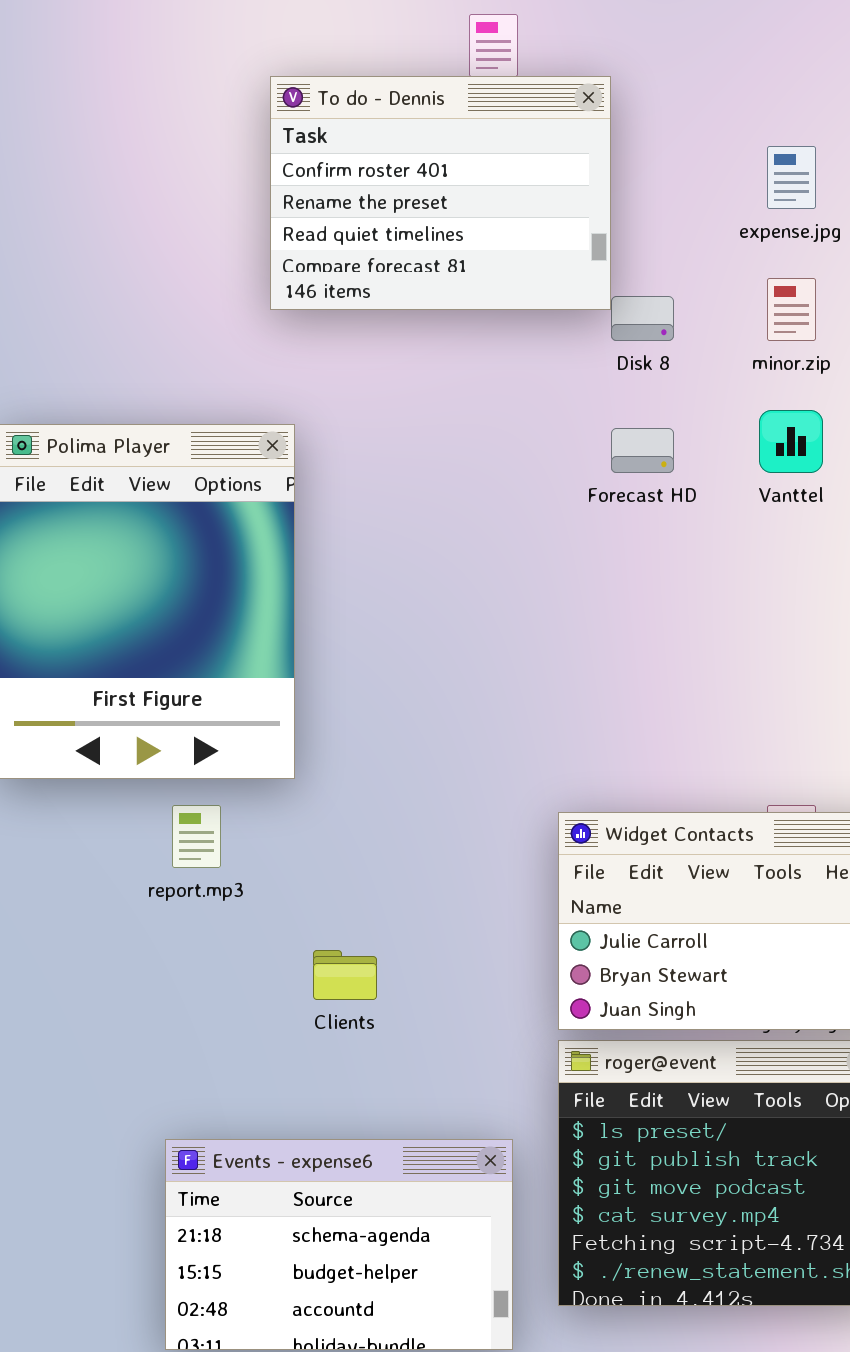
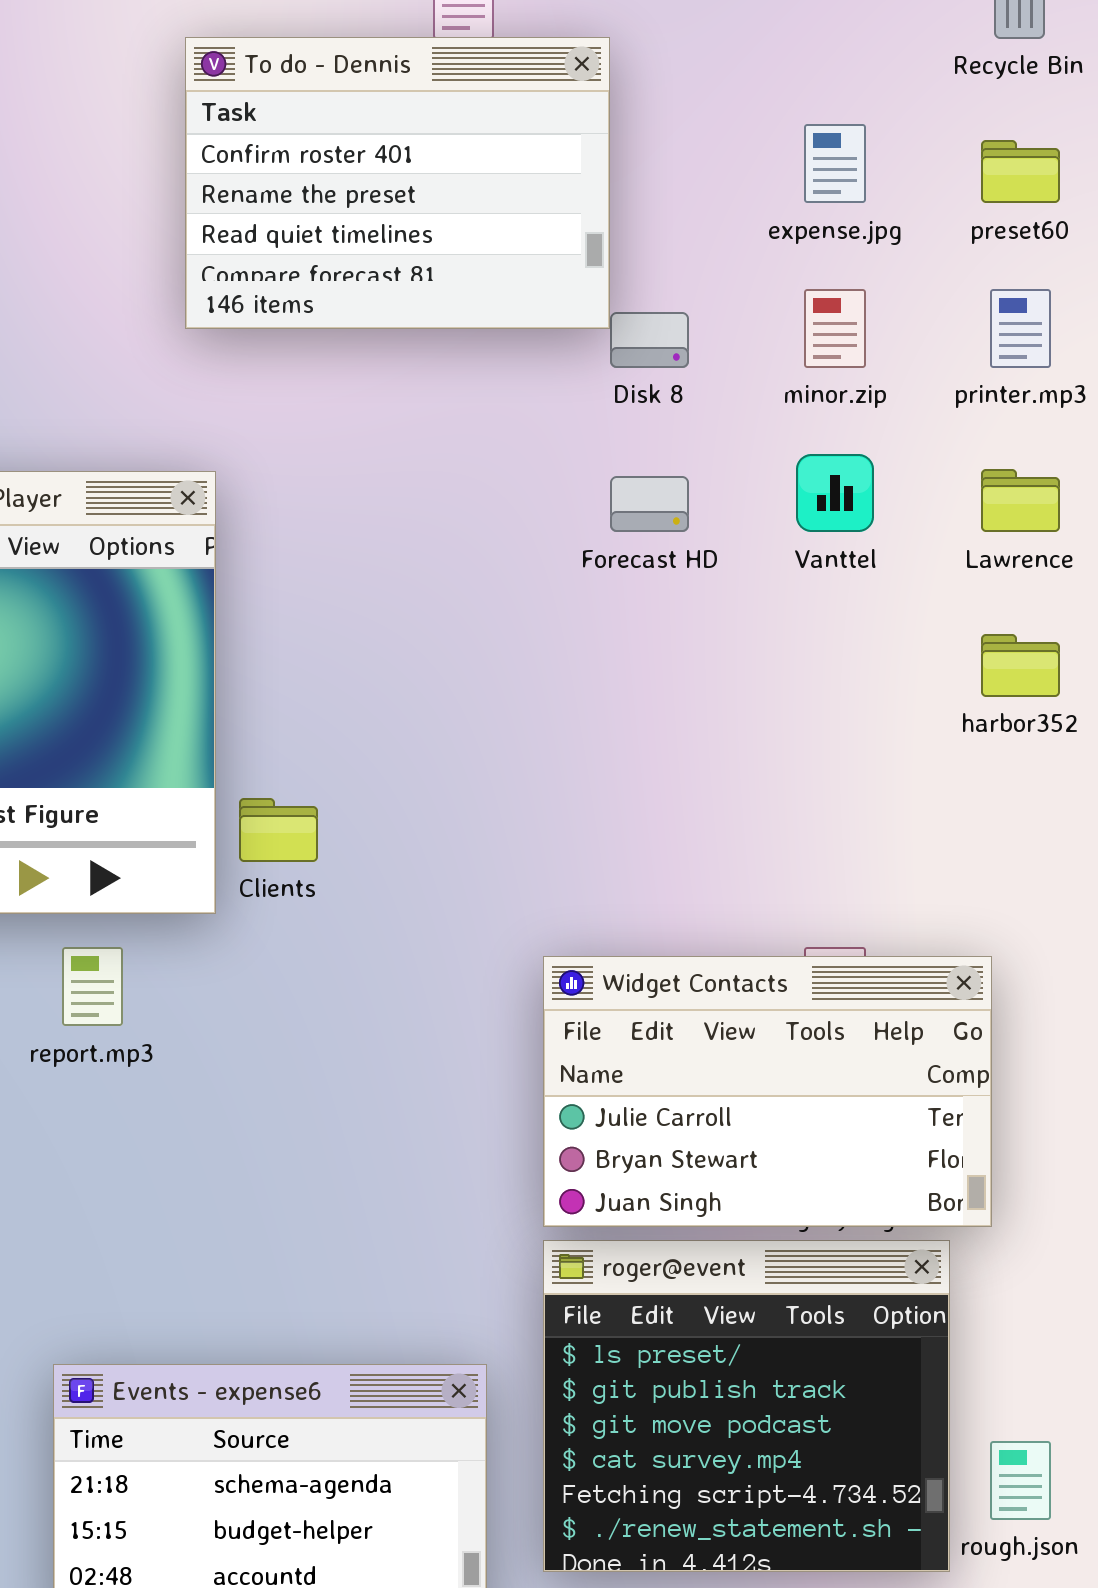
Clients: [313,950,377,1000] -> [239,798,318,862], moved

